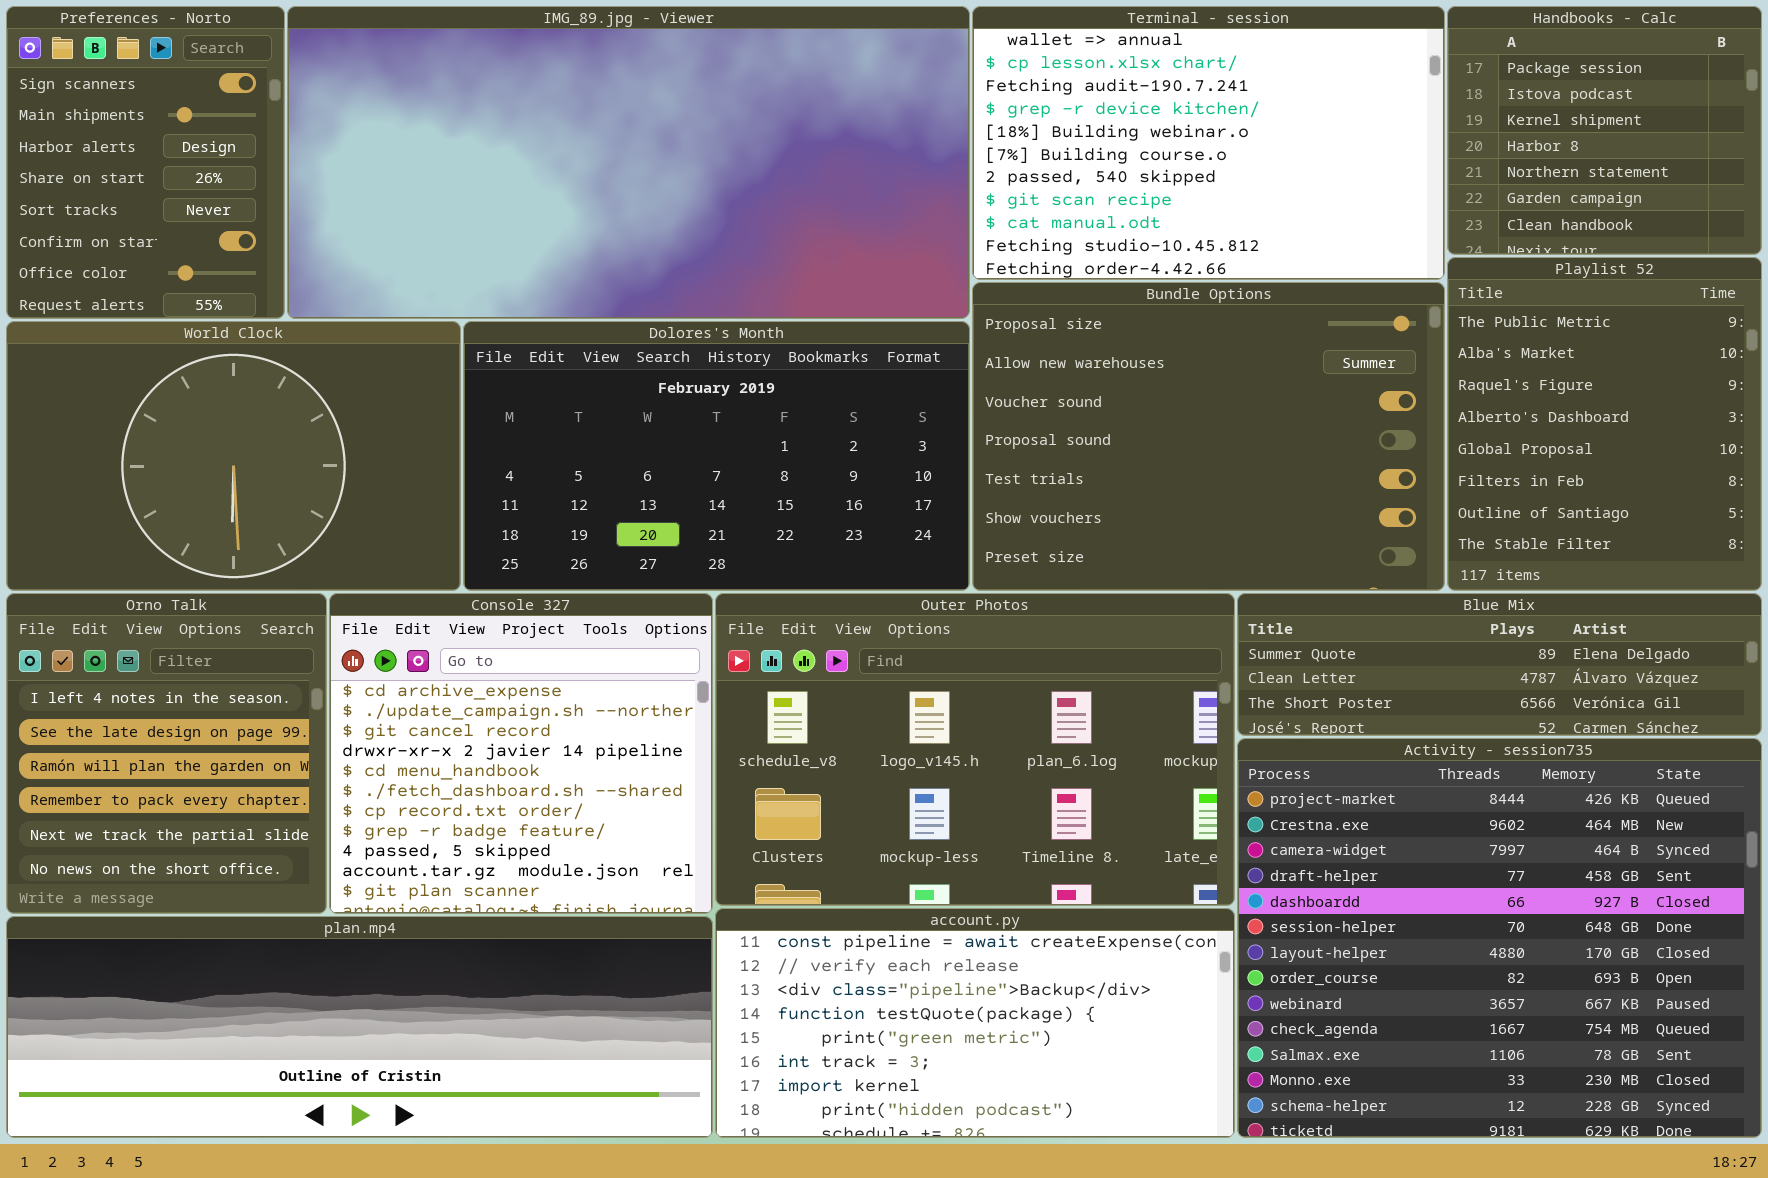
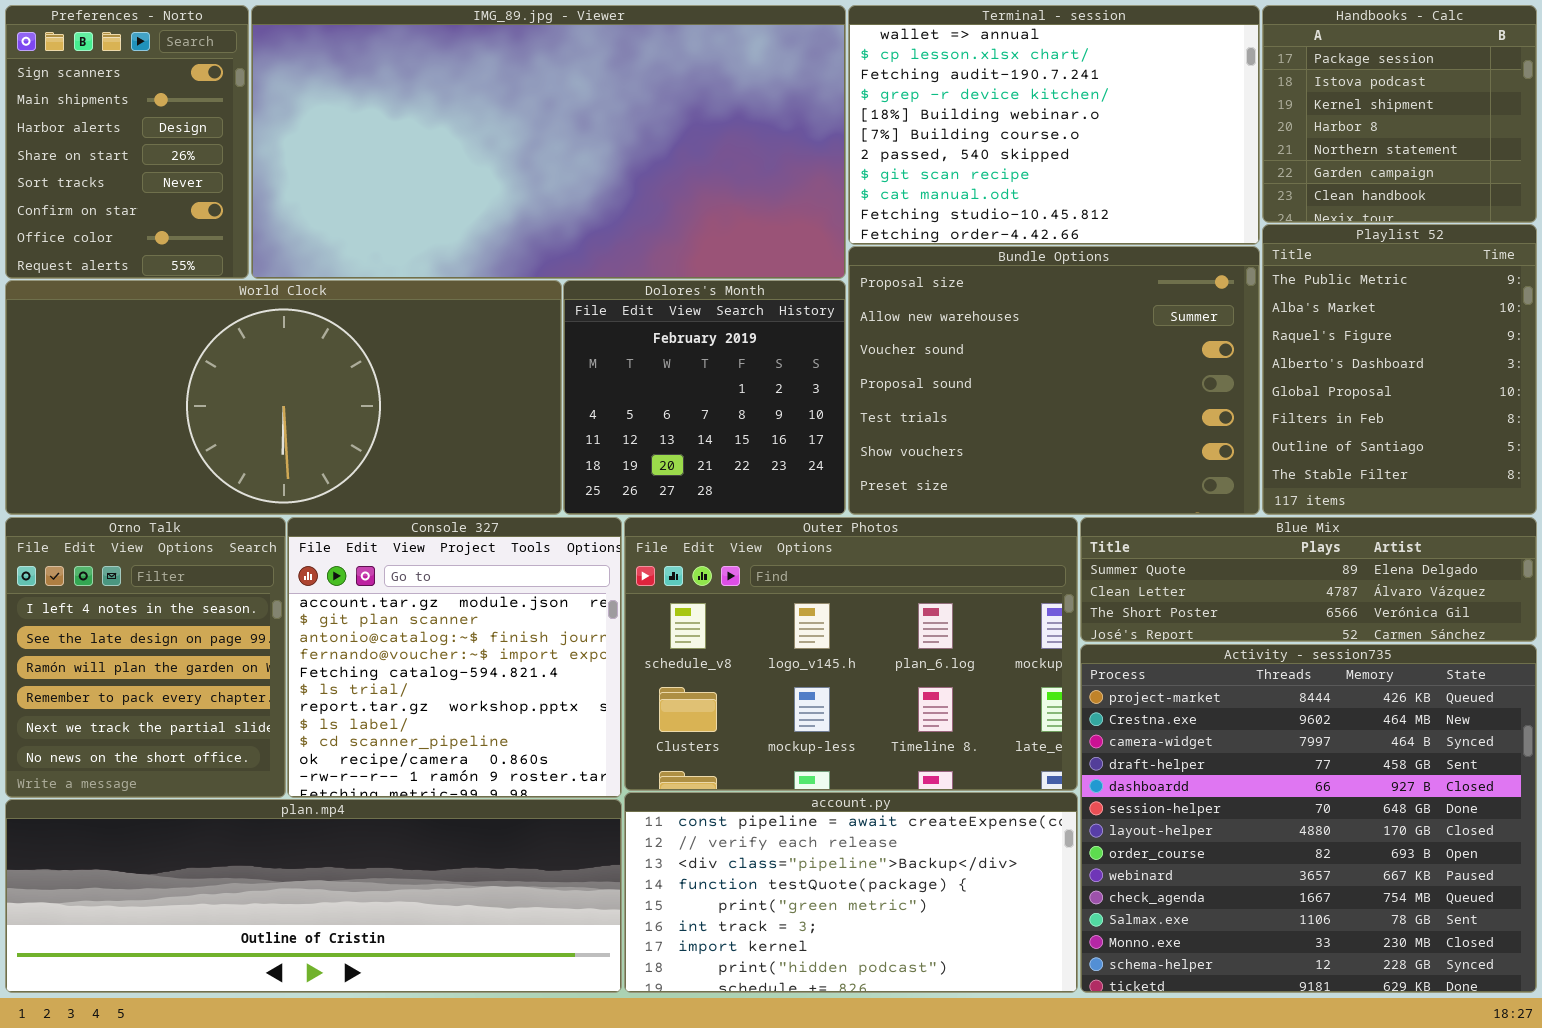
World Clock: [6,321,461,591] -> [5,280,562,515], resized
Dolores's Month: [463,321,970,591] -> [563,280,846,515], resized
Console 327: [329,593,713,914] -> [287,517,622,798], scrolled down 9 rows

